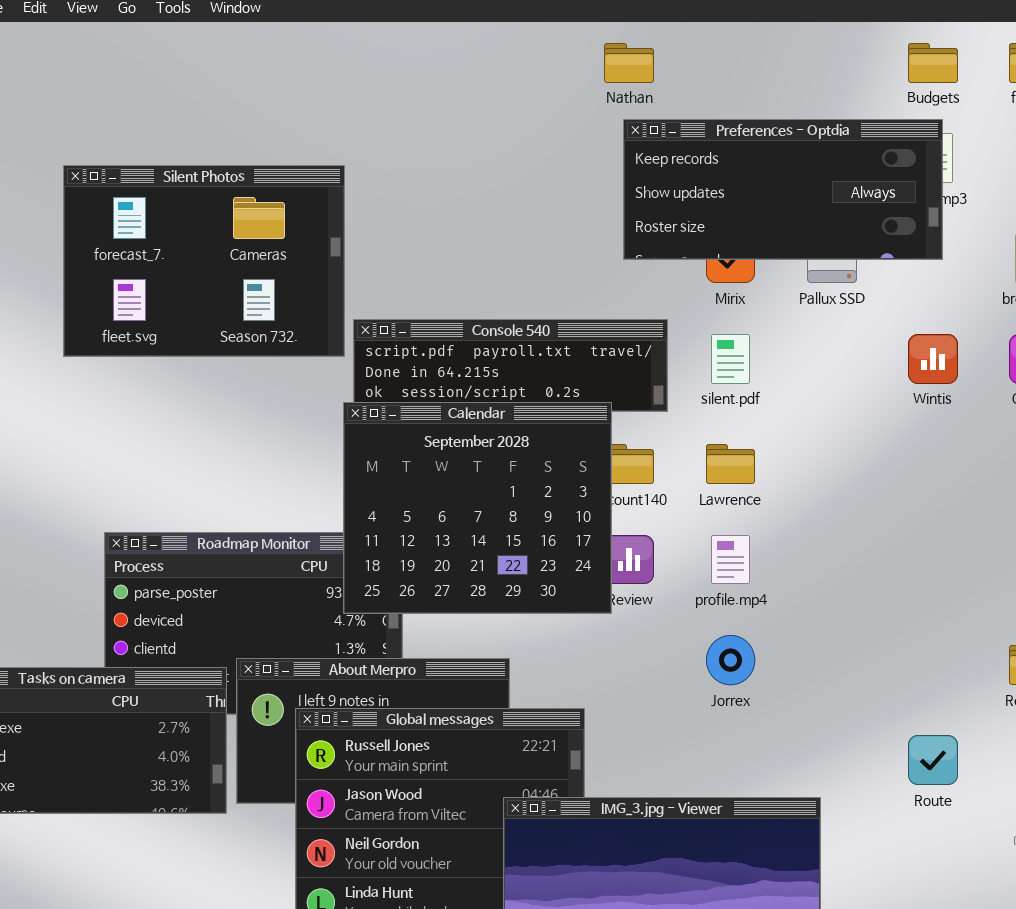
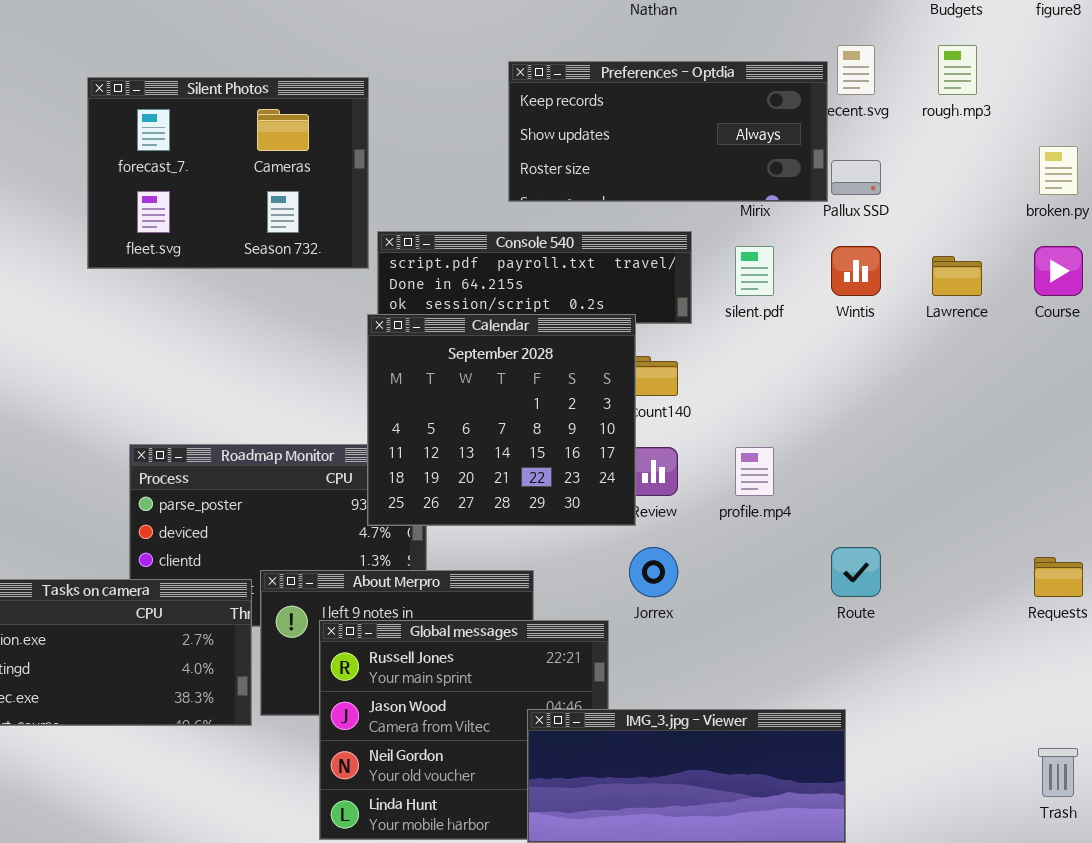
Preferences - Optdia: [623,119,943,260] -> [508,61,828,202], moved
Wintis: [908,334,958,384] -> [831,246,881,296], moved
Lawrence: [706,444,755,484] -> [932,256,982,296], moved
Jorrex: [706,635,755,685] -> [629,547,678,597], moved
Route: [908,735,958,785] -> [831,547,881,597], moved

